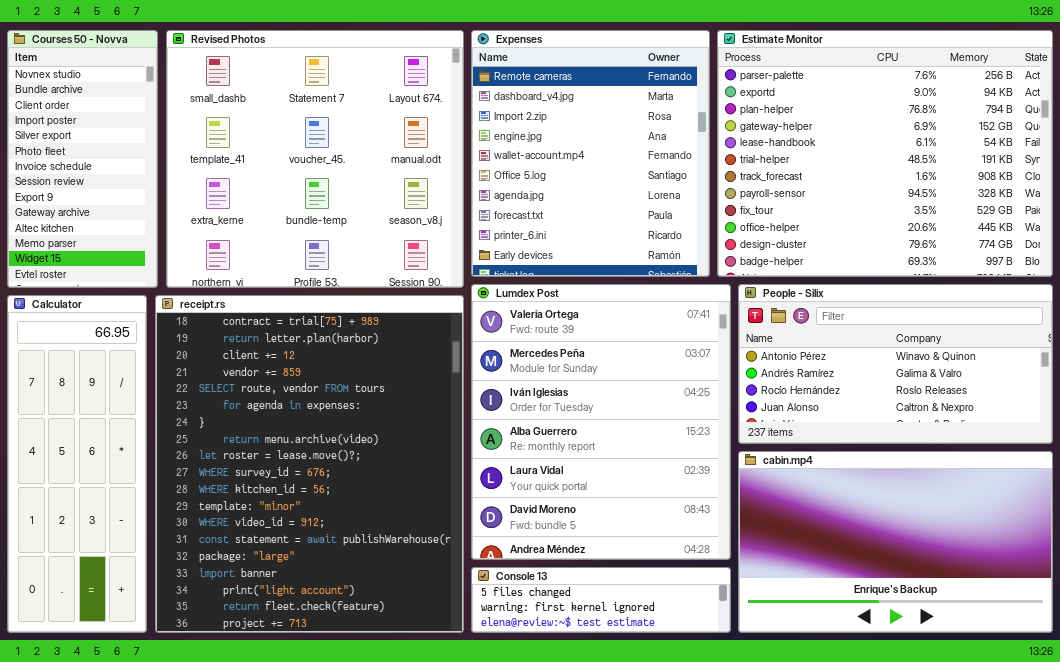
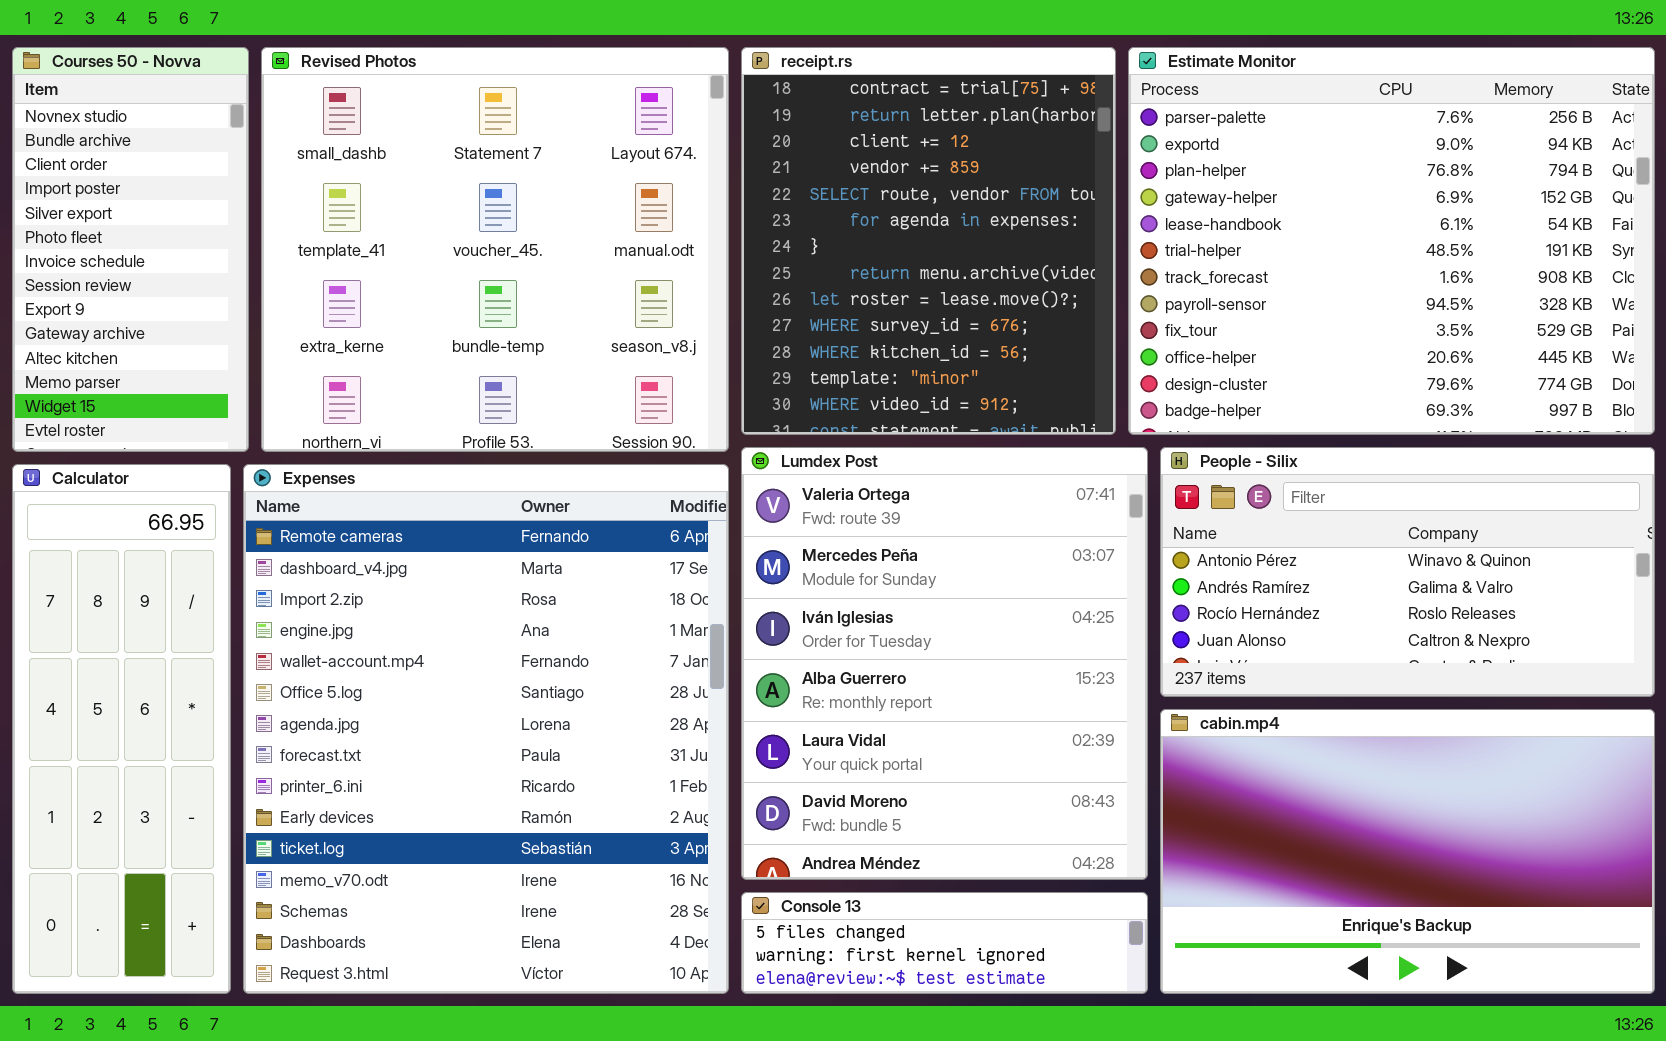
Expenses: [471,30,710,277] -> [243,464,729,994], moved, resized
receipt.rs: [155,295,464,633] -> [741,47,1116,435], moved, resized

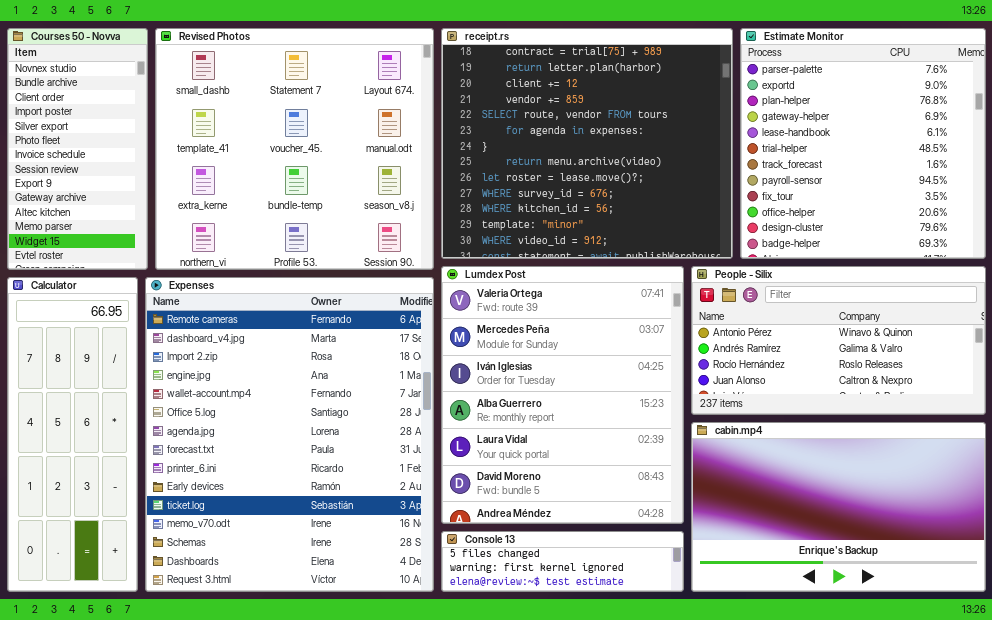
receipt.rs: [741,47,1116,435] -> [441,28,733,259], resized
Estimate Monitor: [1128,47,1655,435] -> [740,28,986,259], resized

